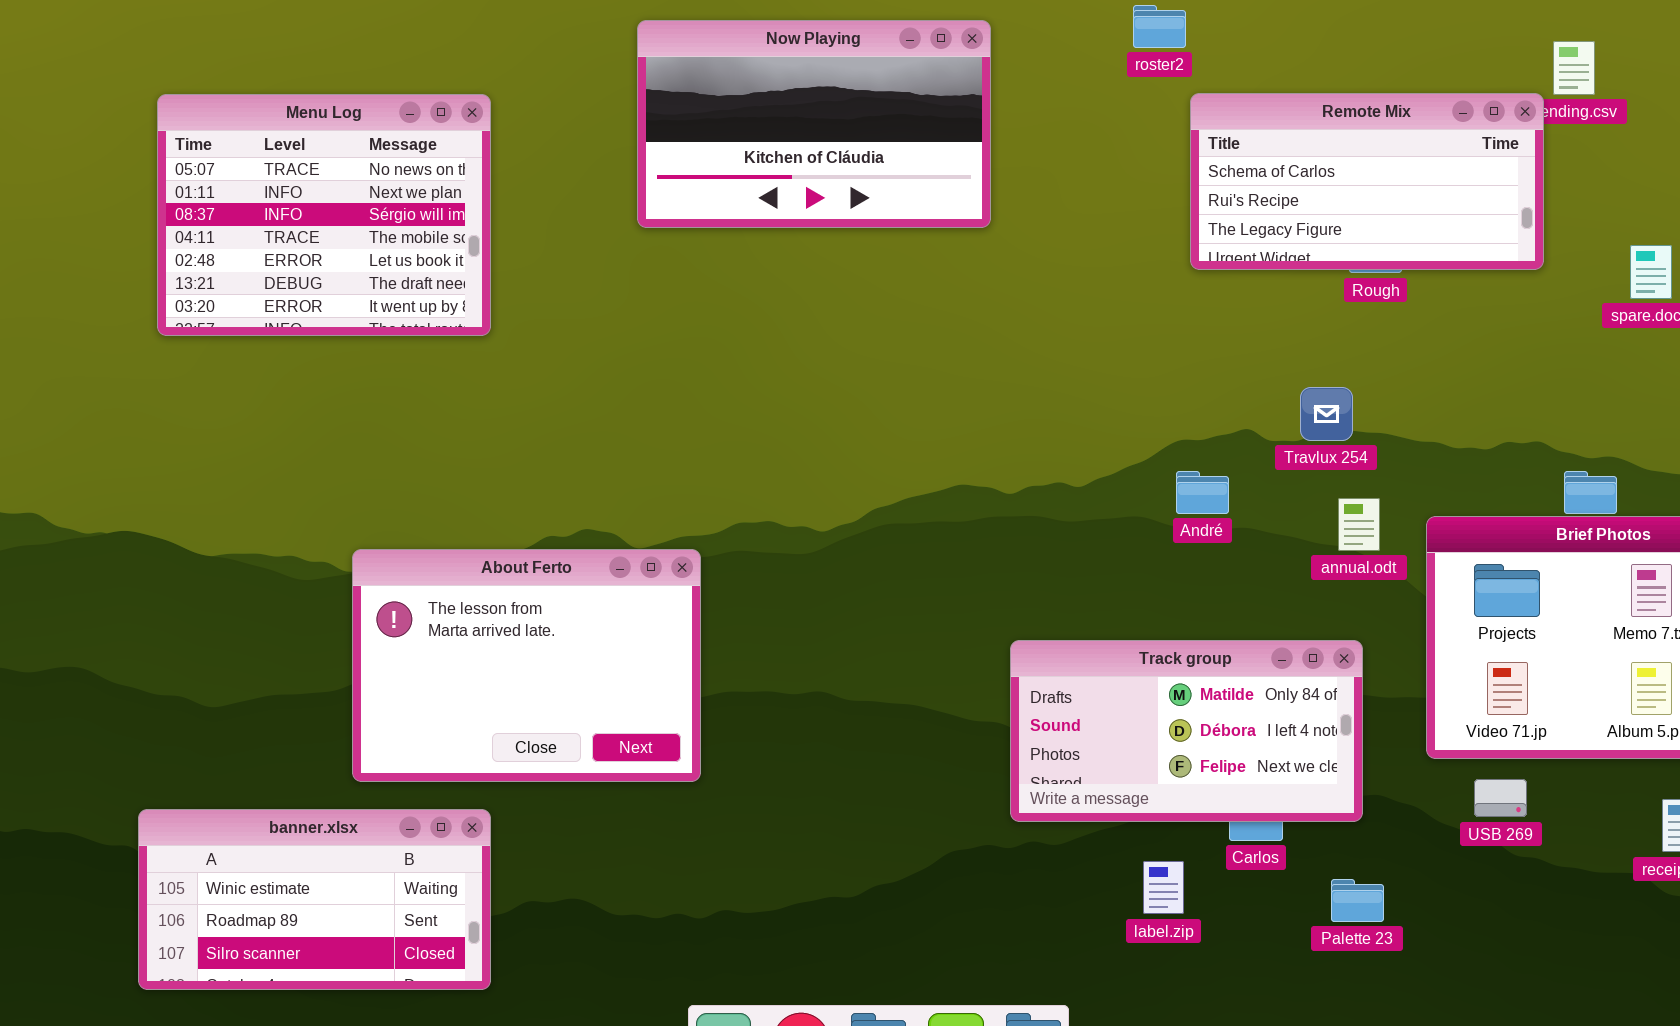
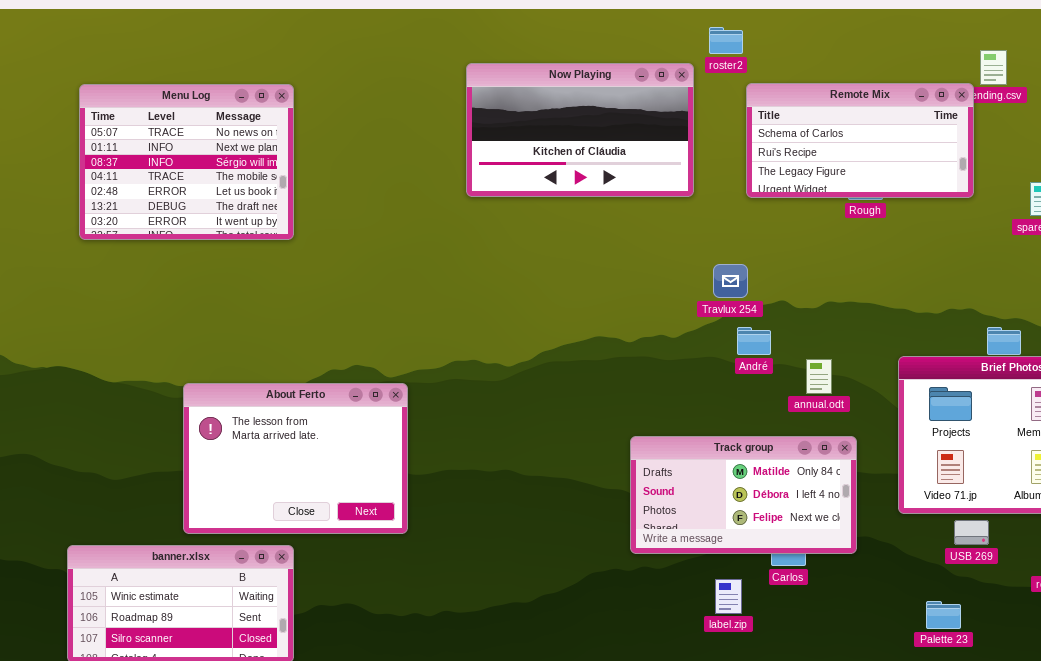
Now Playing: [637,20,991,228] -> [466,63,694,197], moved
Travlux 254: [1300,387,1353,441] -> [713,264,748,298], moved
annual.odt: [1338,498,1380,551] -> [806,359,832,394], moved
About Ferto: [352,549,701,782] -> [183,383,408,534], moved
USB 269: [1474,779,1527,817] -> [954,520,989,545], moved
Palette 23: [1331,879,1384,922] -> [926,601,961,629], moved

